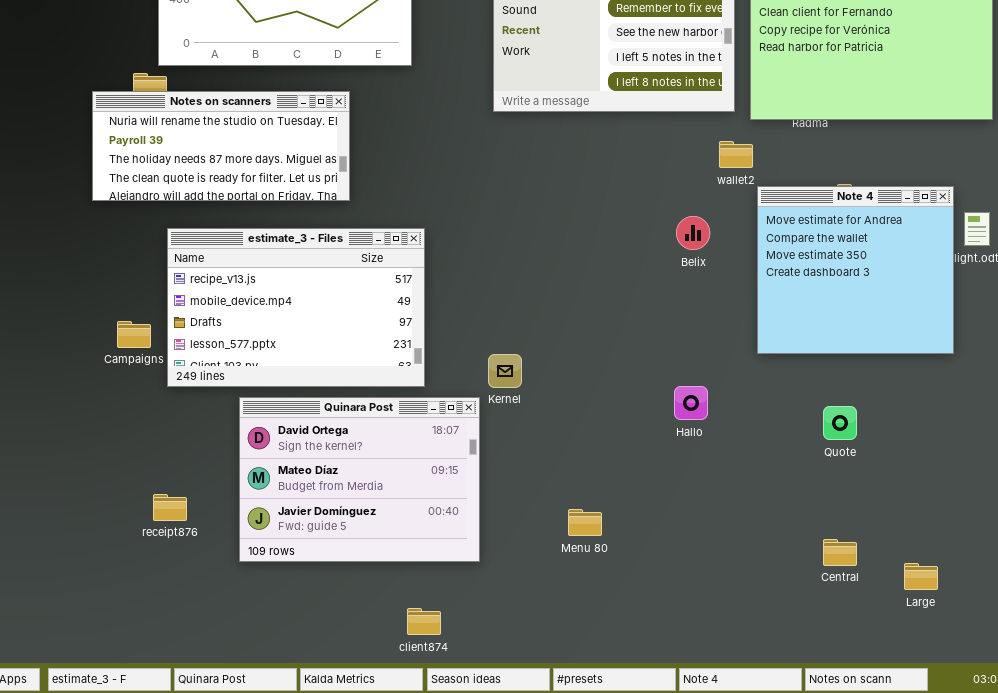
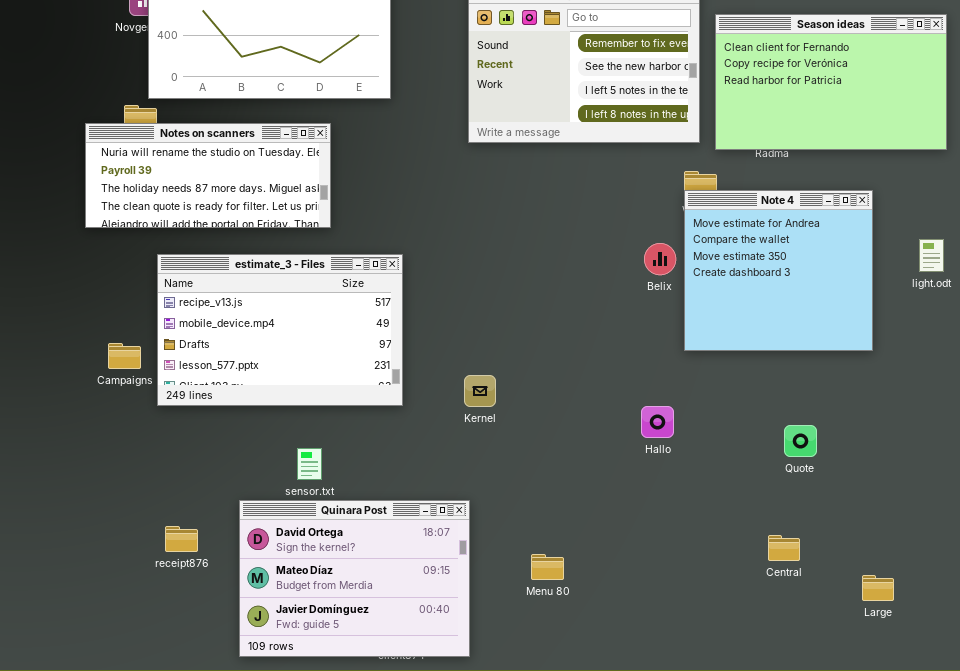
Note 4: [757,186,954,354] -> [684,190,873,351], moved
Quinara Post: [239,397,480,562] -> [239,500,470,657], moved
receipt876: [153,494,187,521] -> [165,526,198,552], moved
Menu 80: [568,509,602,536] -> [531,554,564,580], moved
Central: [823,539,857,566] -> [768,535,800,561], moved

